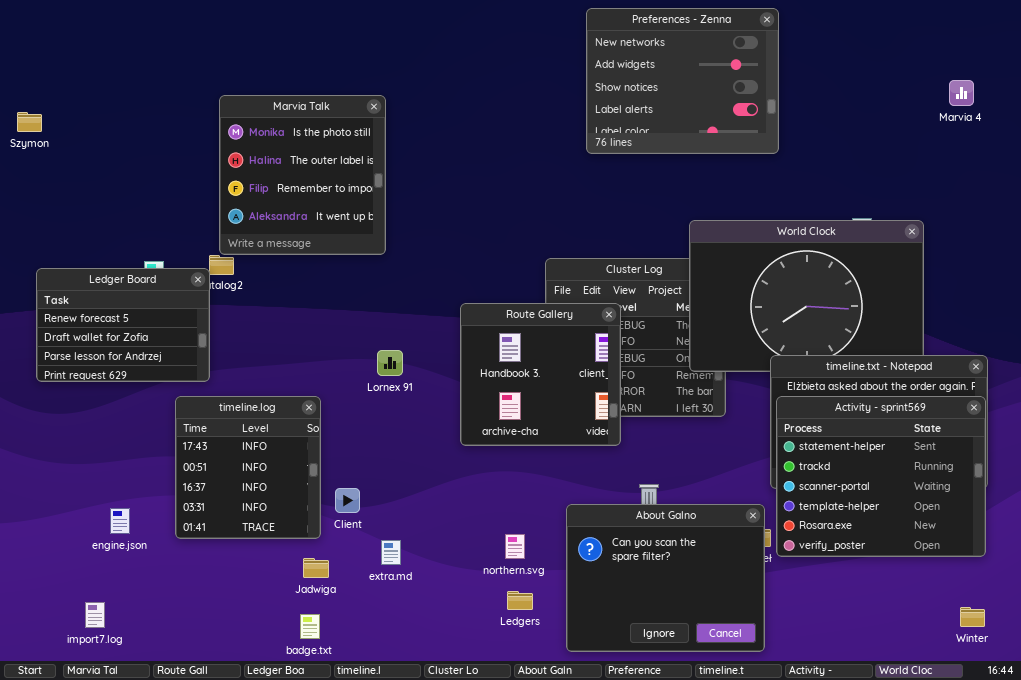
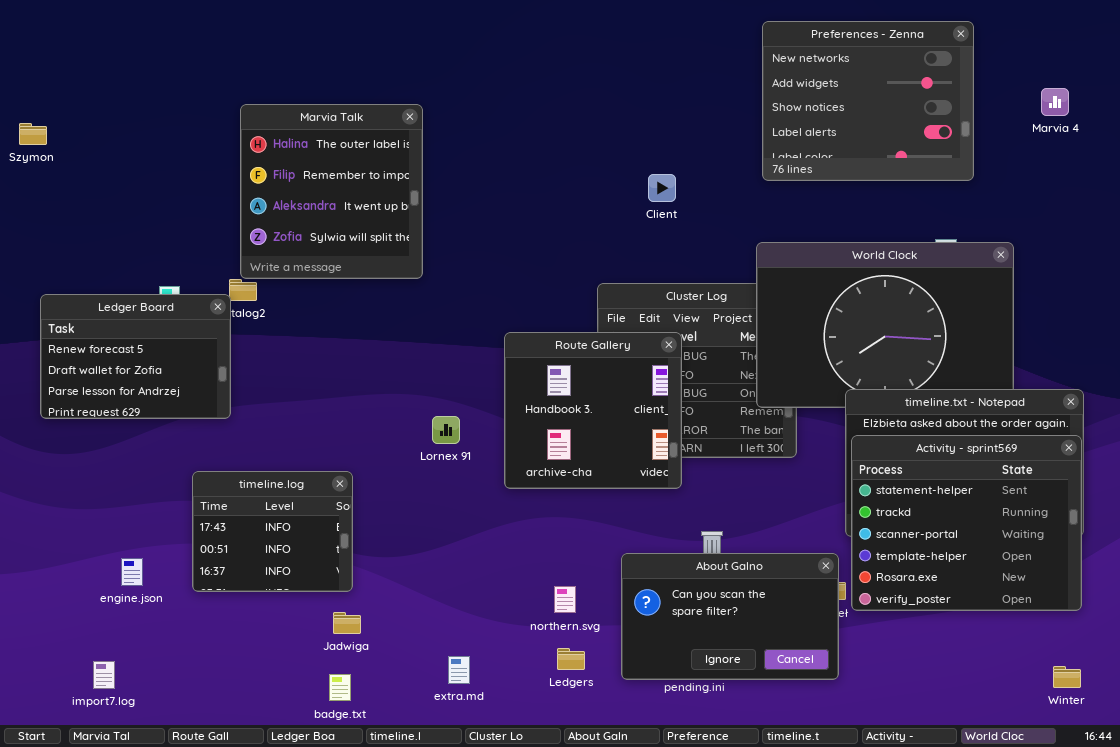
Preferences - Zenna: [586,8,779,154] -> [762,21,974,181], moved
Marvia Talk: [219,95,386,255] -> [240,104,423,279], scrolled down 1 row
Lornex 91: [377,350,403,376] -> [432,416,460,444], moved
timeline.log: [175,396,321,539] -> [192,471,353,592], resized
Client: [335,488,360,513] -> [648,174,676,202], moved
About Galno: [566,504,765,652] -> [621,553,839,680], resized
extra.md: [381,540,401,565] -> [448,656,470,684], moved

